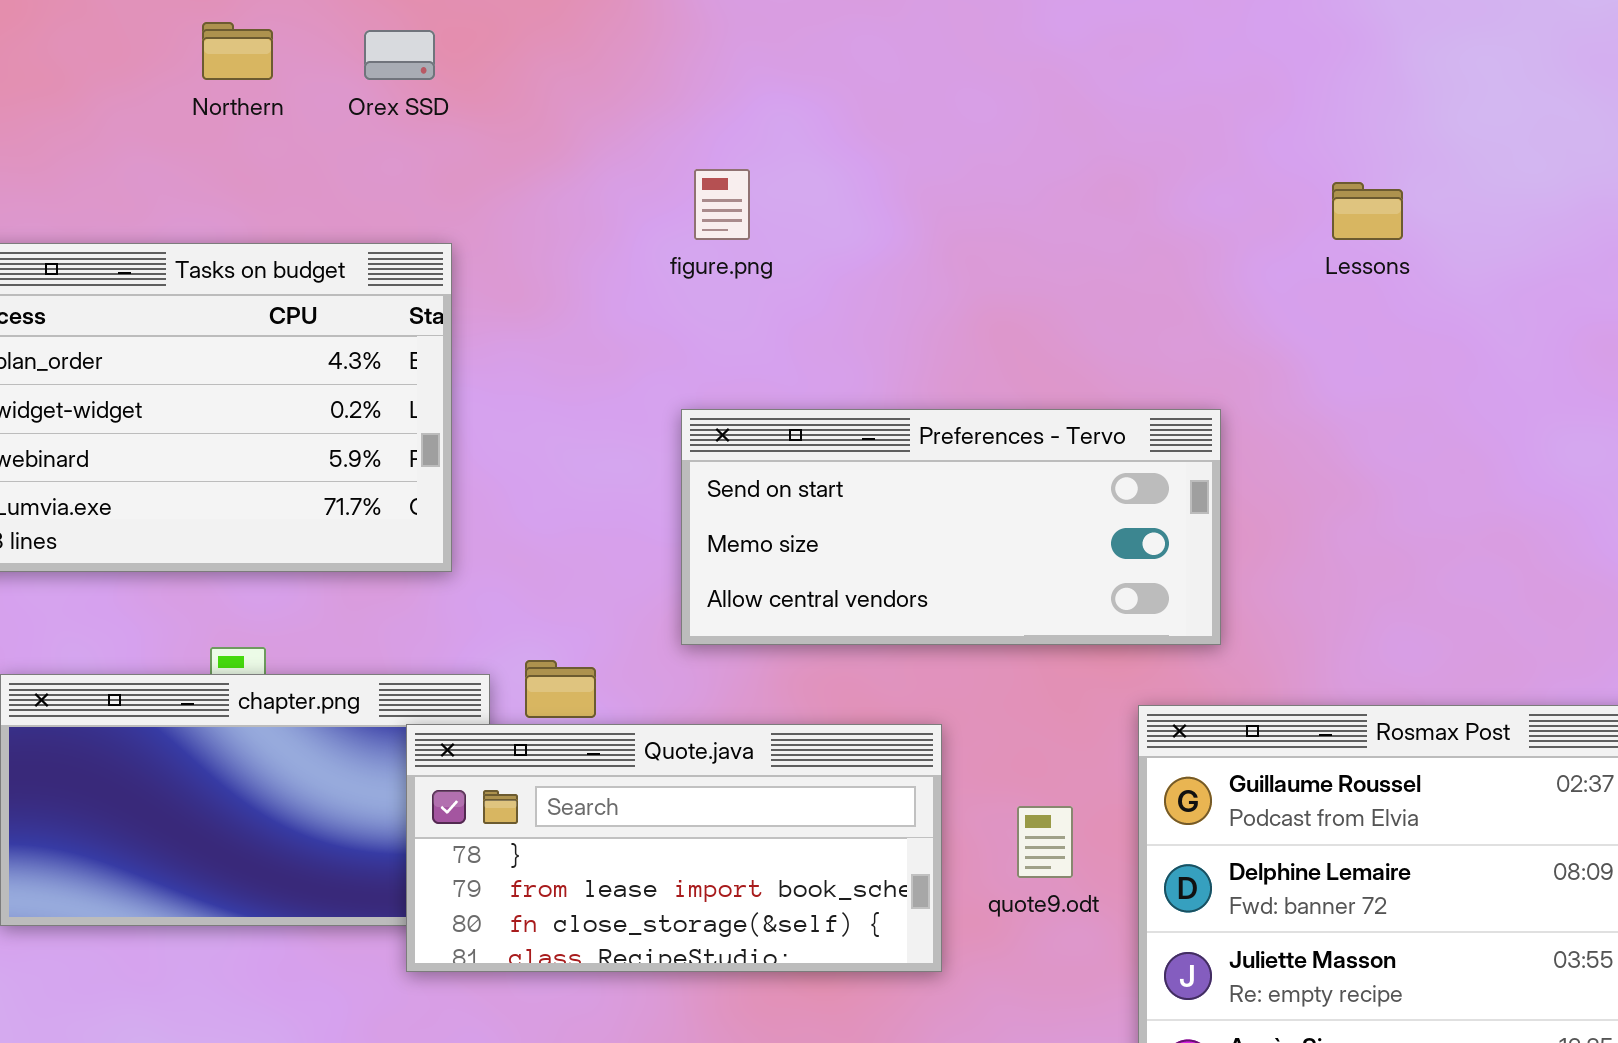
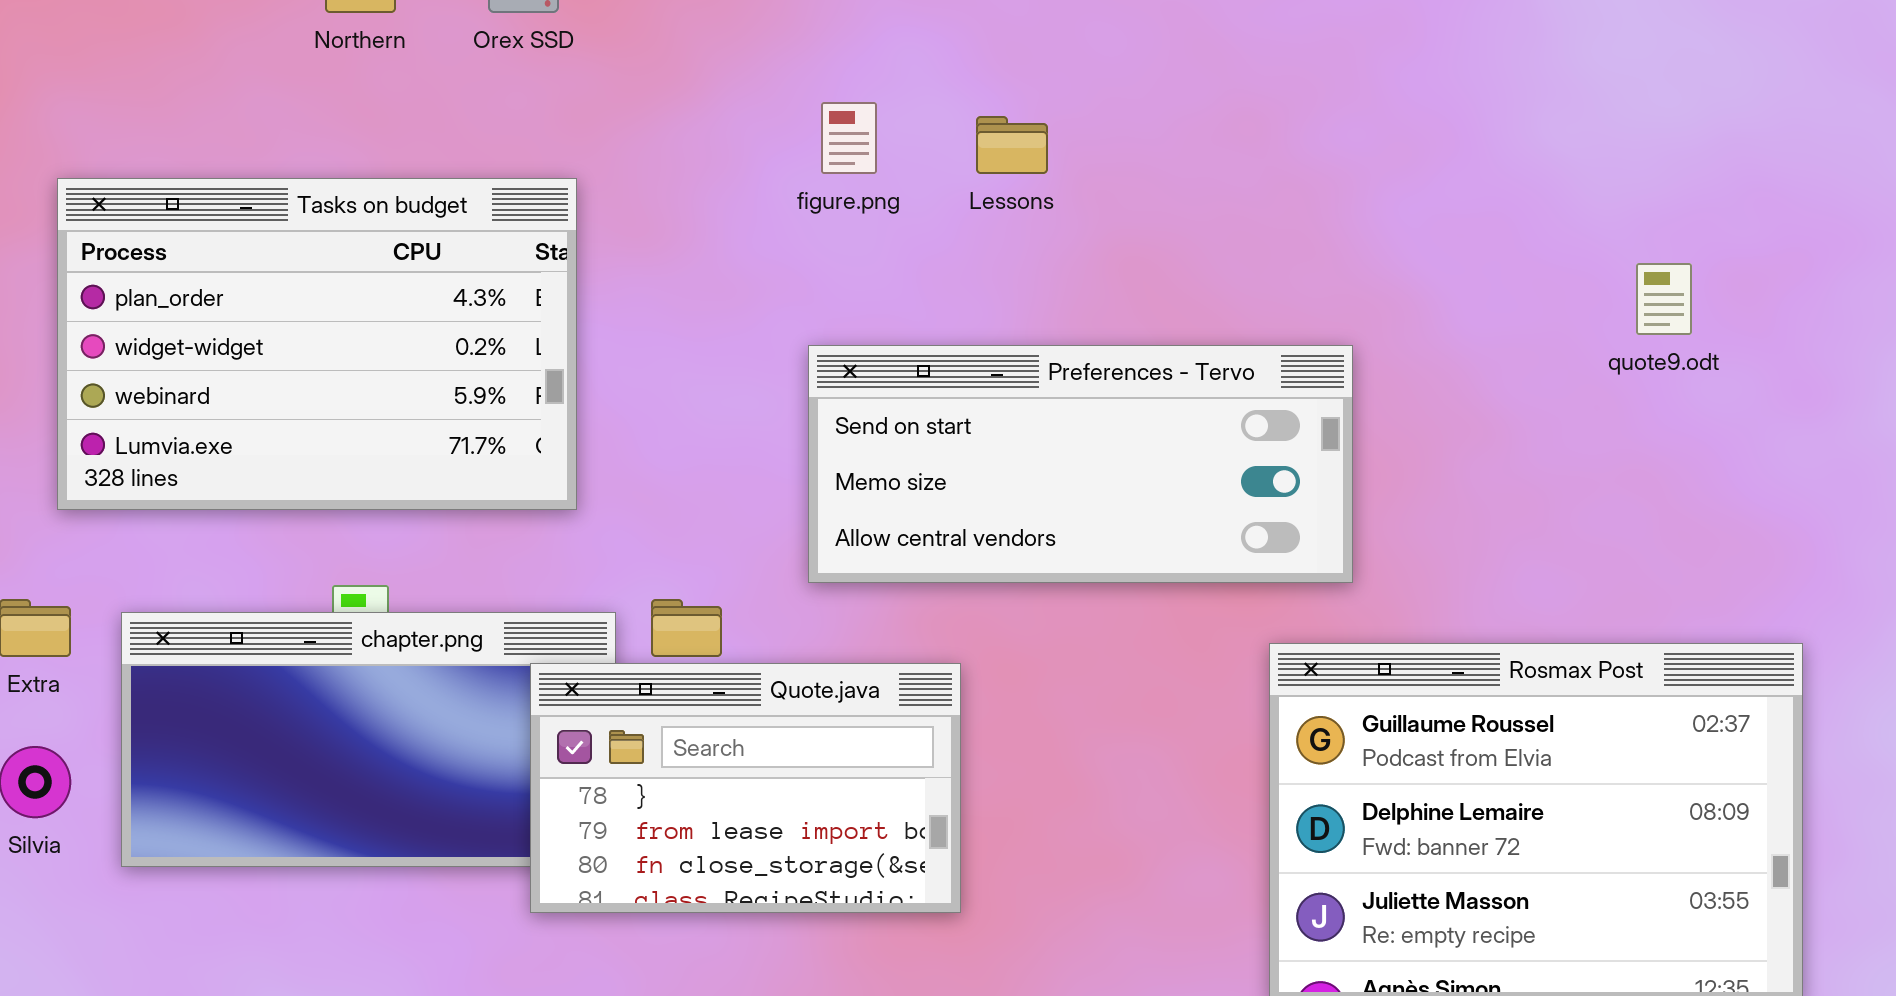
Lessons: [1332,182,1403,240] -> [976,116,1048,174], moved
Quote.java: [406,724,942,972] -> [530,663,961,913], resized
quote9.odt: [1017,806,1073,878] -> [1636,263,1692,335], moved

